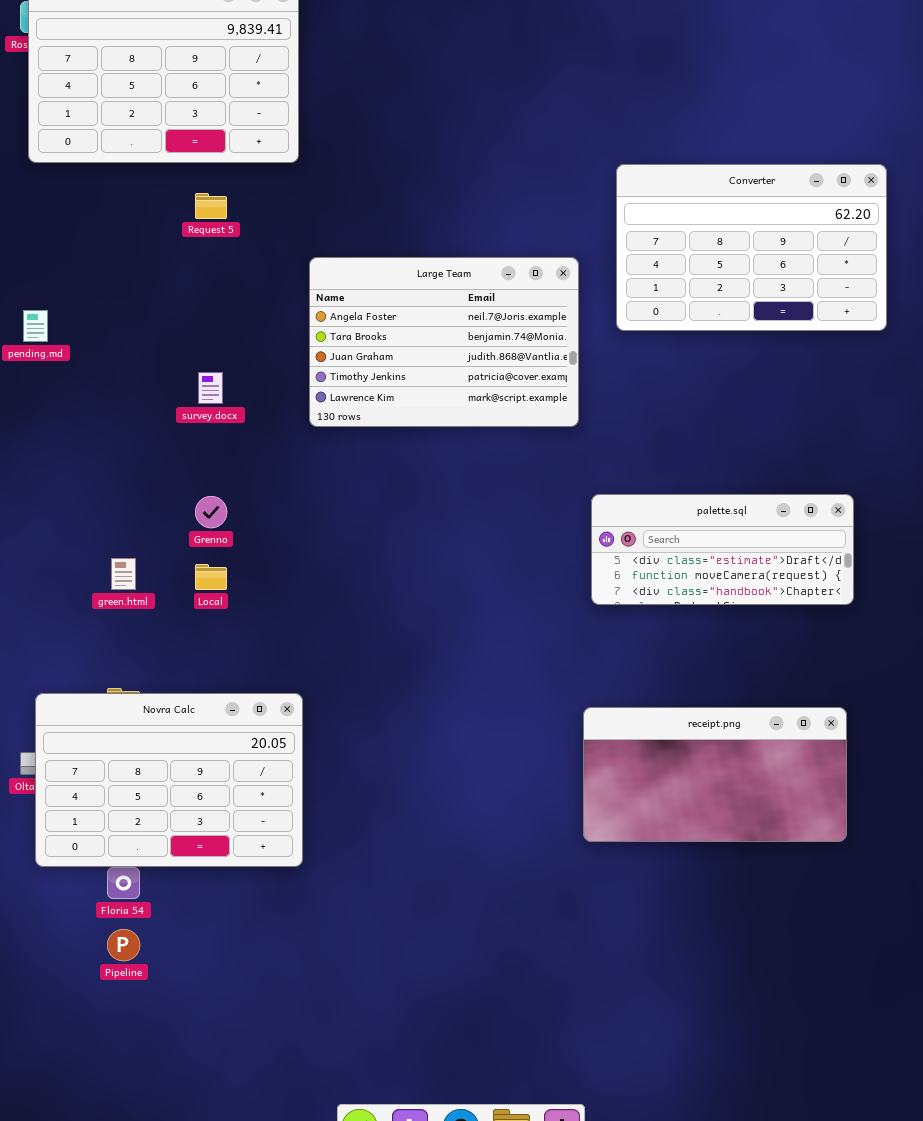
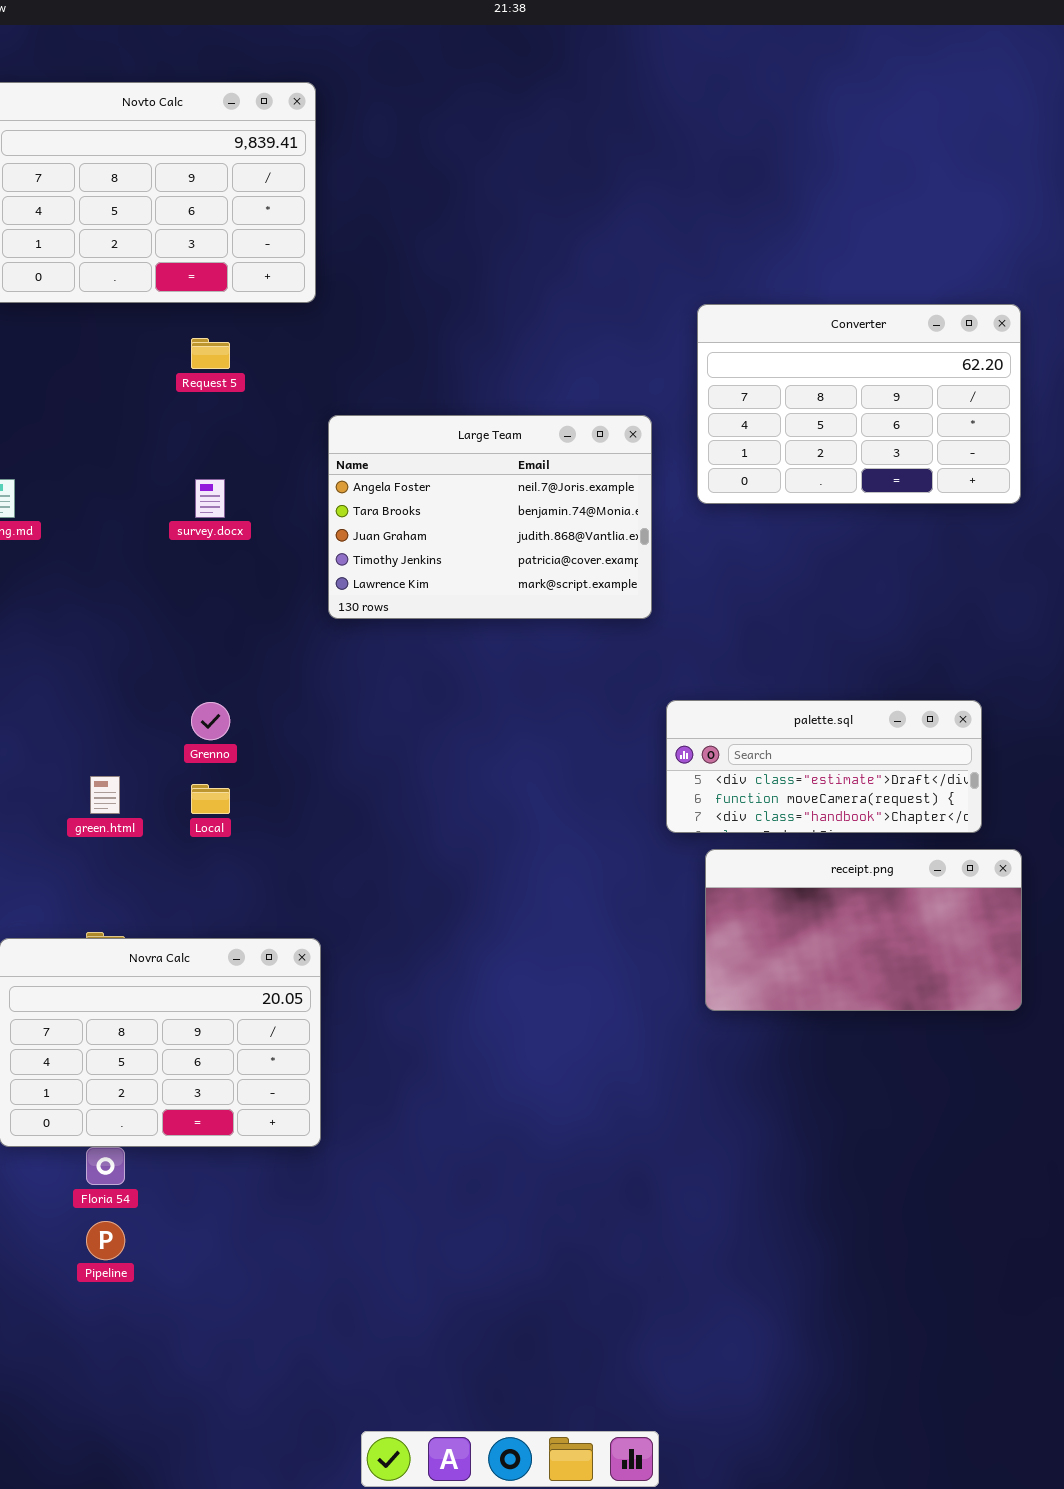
survey.docx: [198,372,223,404] -> [195,479,225,518], moved
receipt.png: [583,707,847,842] -> [705,849,1022,1011], moved

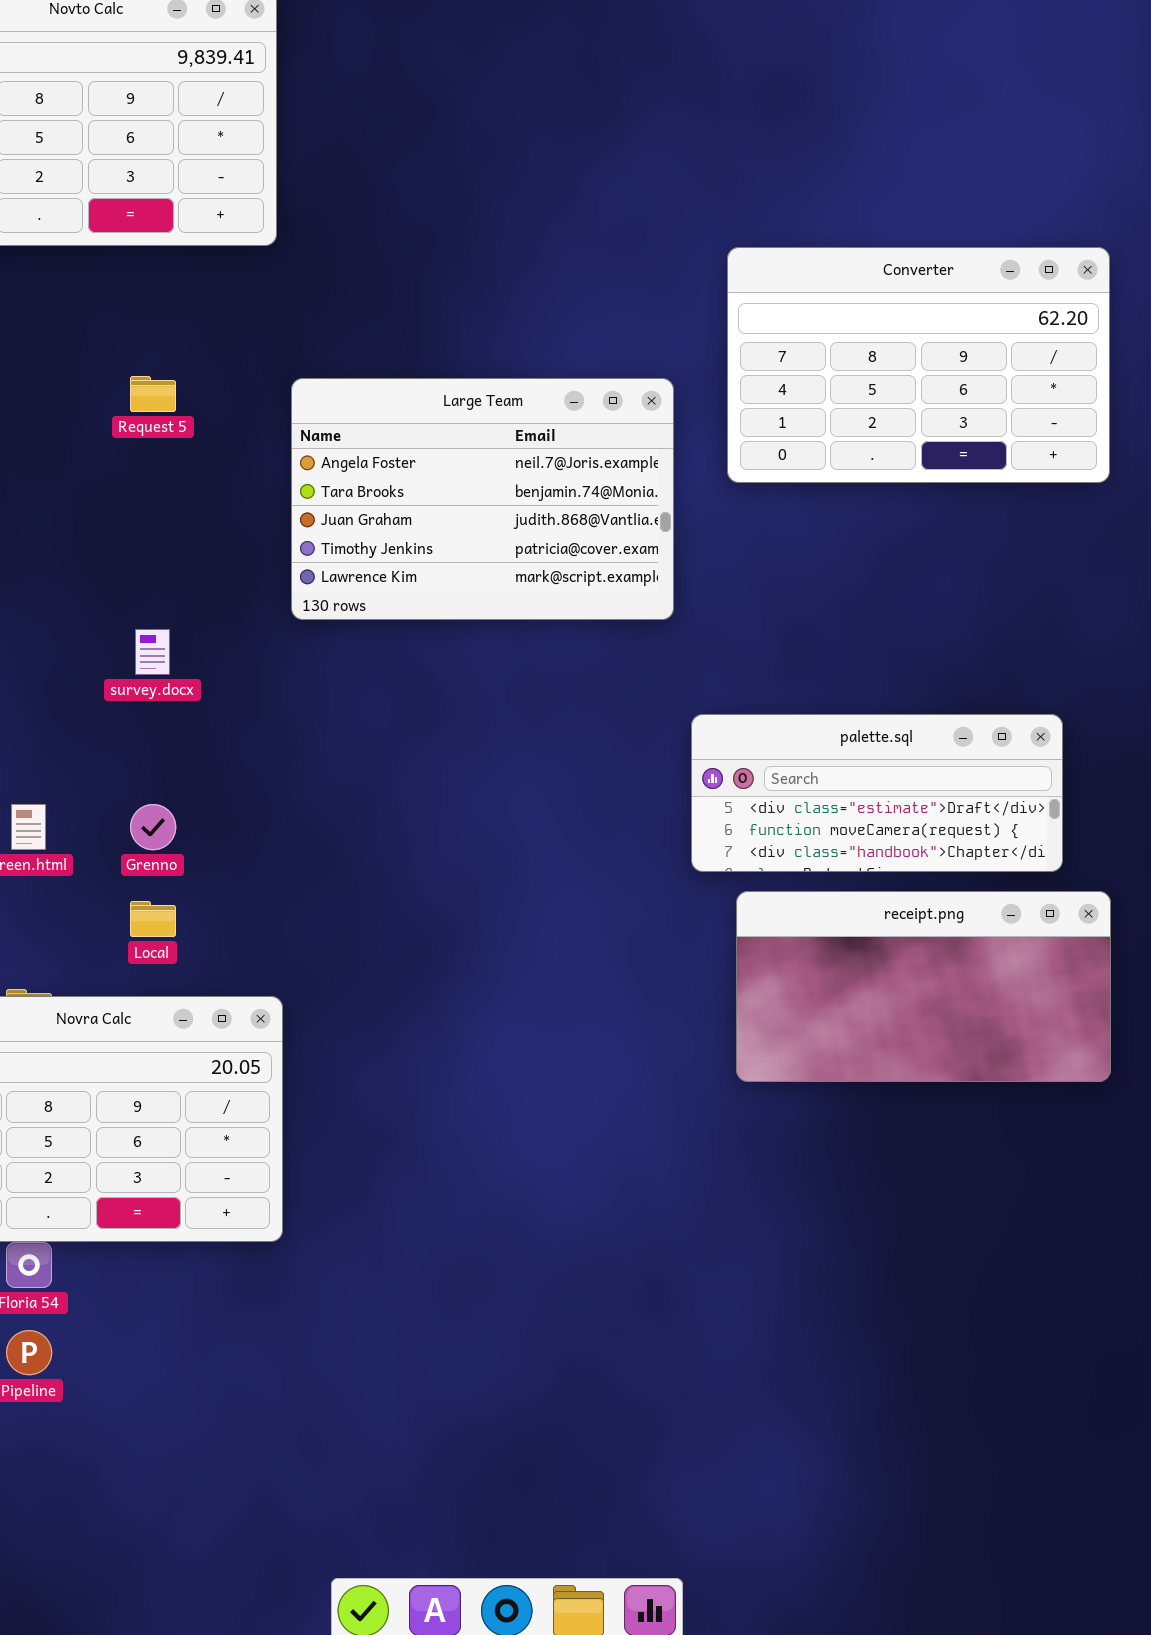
Request 5: [191,338,230,369] -> [130,376,176,412], moved
survey.docx: [195,479,225,518] -> [135,629,170,675], moved
Grenno: [191,702,230,740] -> [130,804,176,850], moved
Local: [191,784,230,814] -> [130,901,176,937], moved

